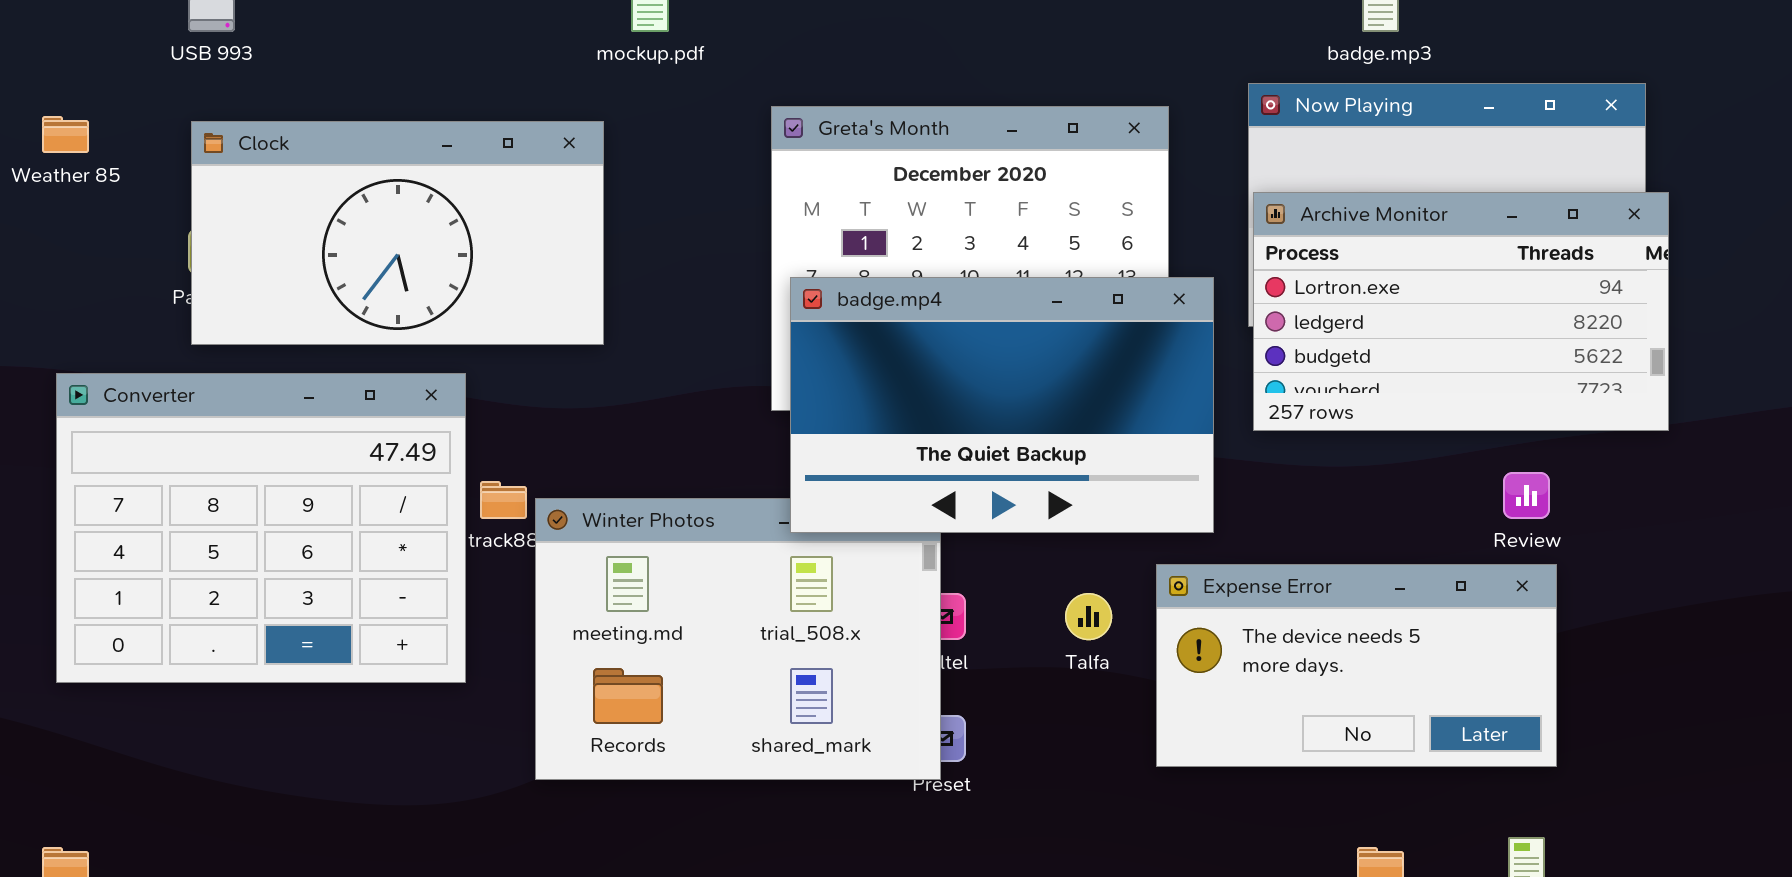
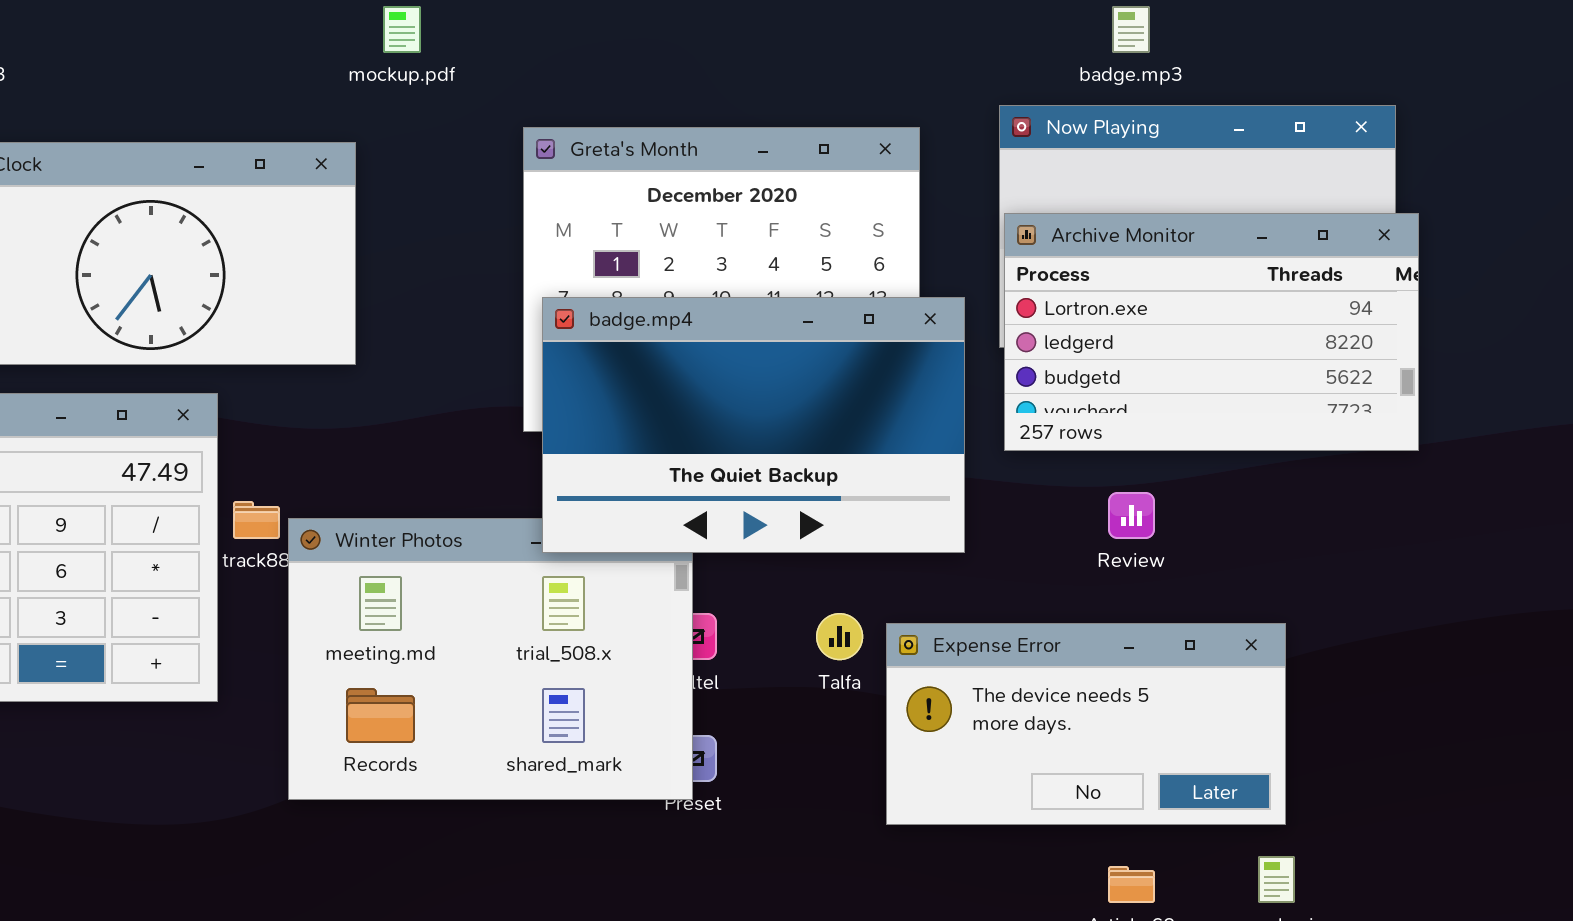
Review: [1503,472,1550,519] -> [1108,492,1155,539], moved
Expense Error: [1156,564,1557,767] -> [886,623,1286,825], moved

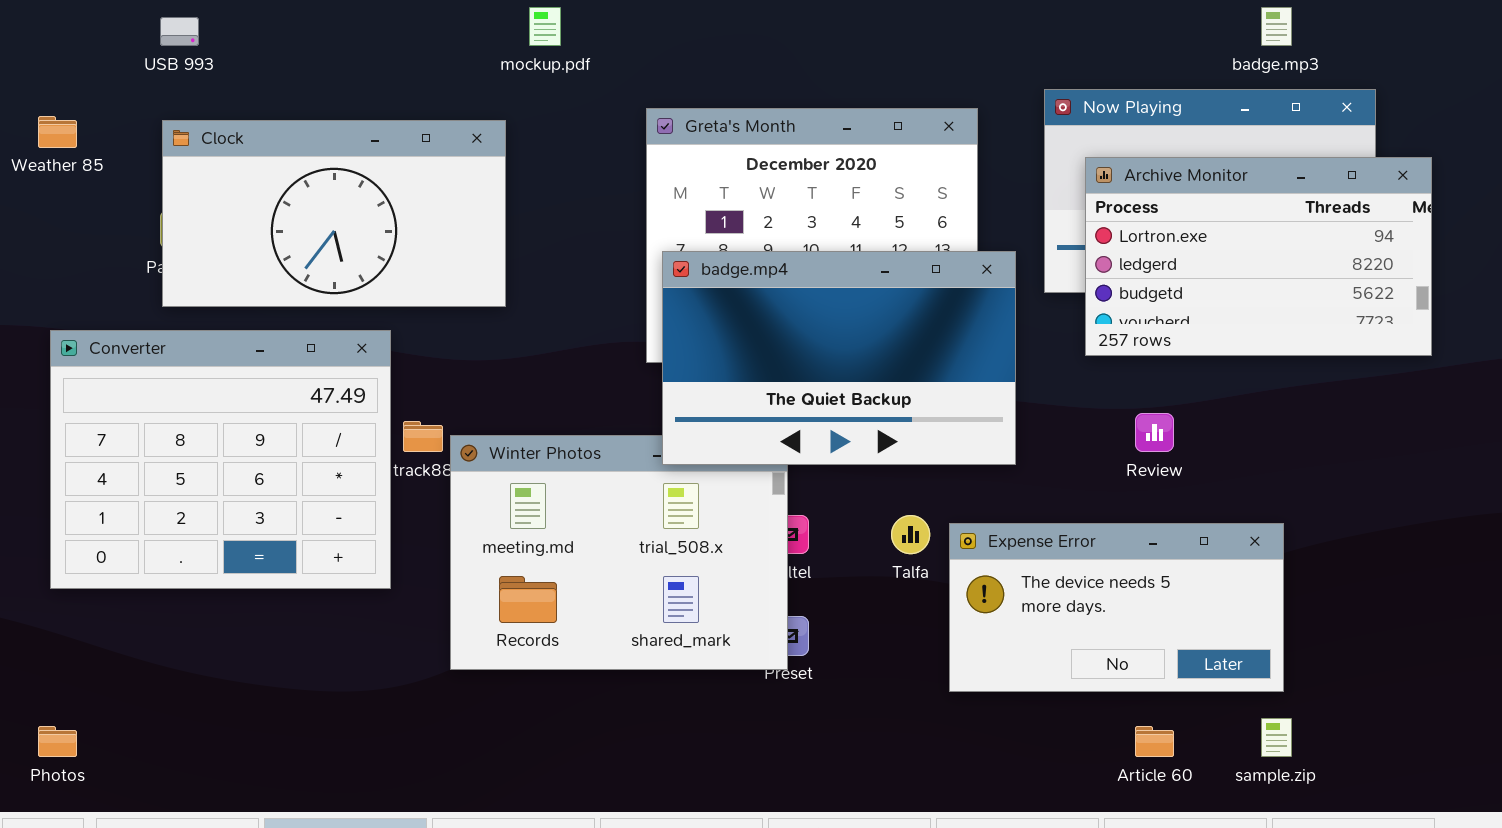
badge.mp3: [1112,6,1150,53] -> [1261,7,1292,46], moved
Archive Monitor: [1004,213,1419,451] -> [1085,157,1432,356], moved

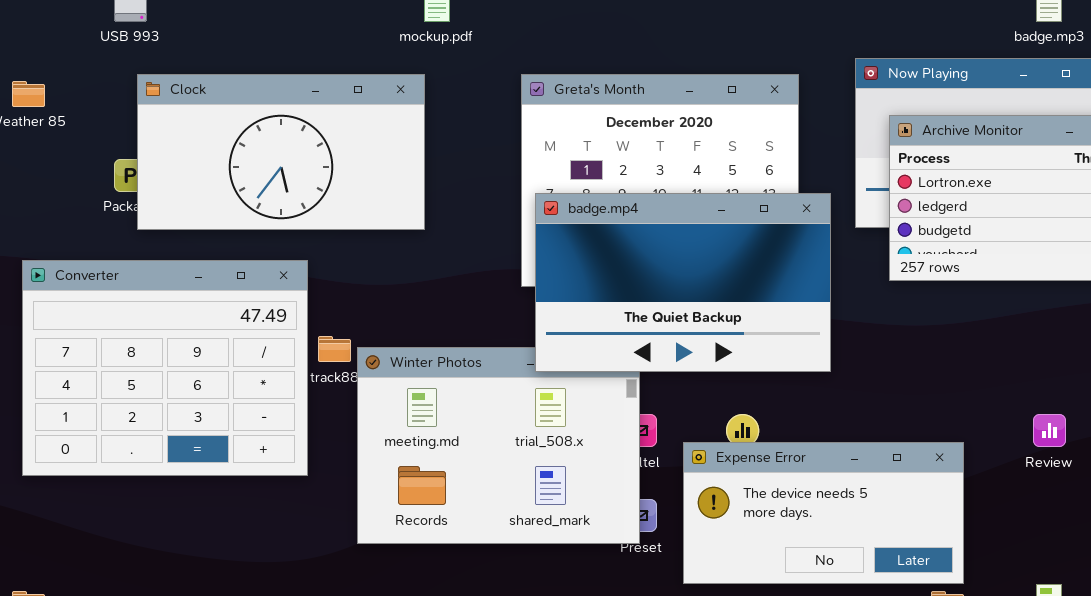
Clock: [162,120,506,307] -> [137,74,425,230], moved
Review: [1135,413,1174,452] -> [1033,414,1066,447], moved
Expense Error: [949,523,1284,692] -> [683,442,964,584], moved

